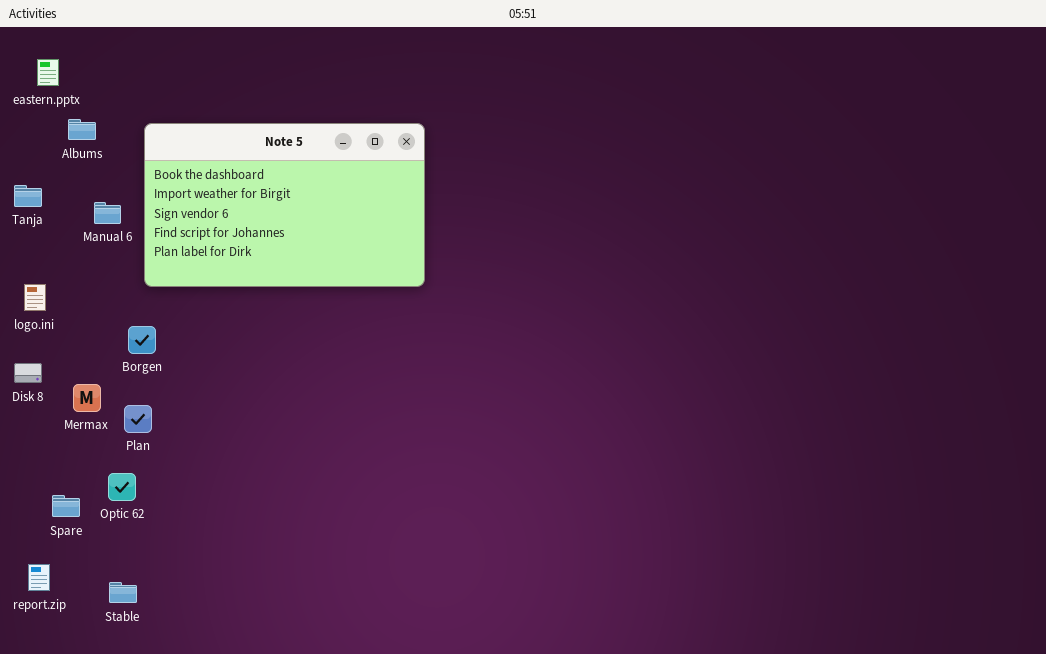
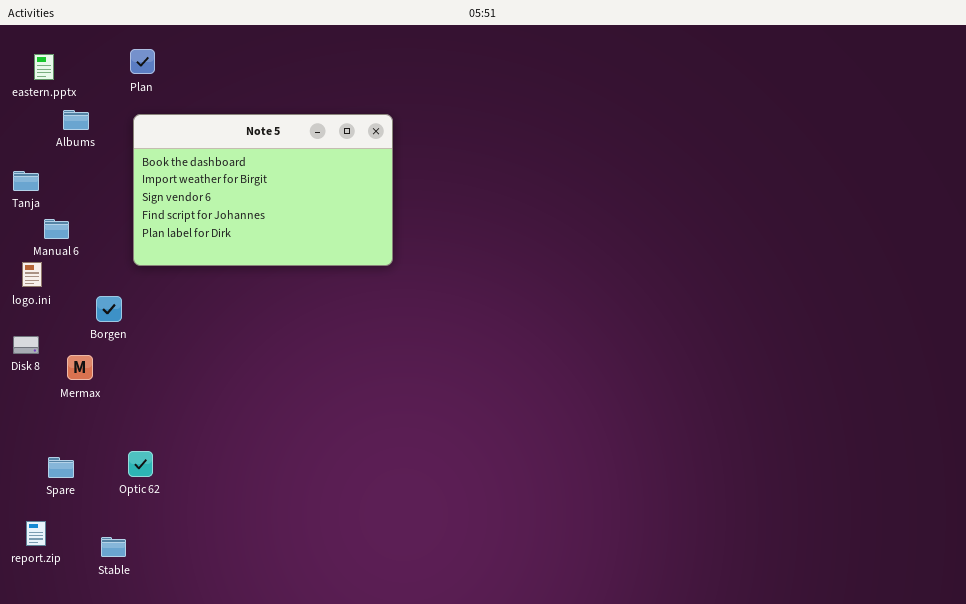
Manual 6: [94,202,121,224] -> [44,219,69,239], moved
Borgen: [128,326,156,354] -> [96,296,122,322], moved
Plan: [124,405,152,433] -> [130,49,155,74], moved
Optic 62: [108,473,136,501] -> [128,451,153,477], moved

